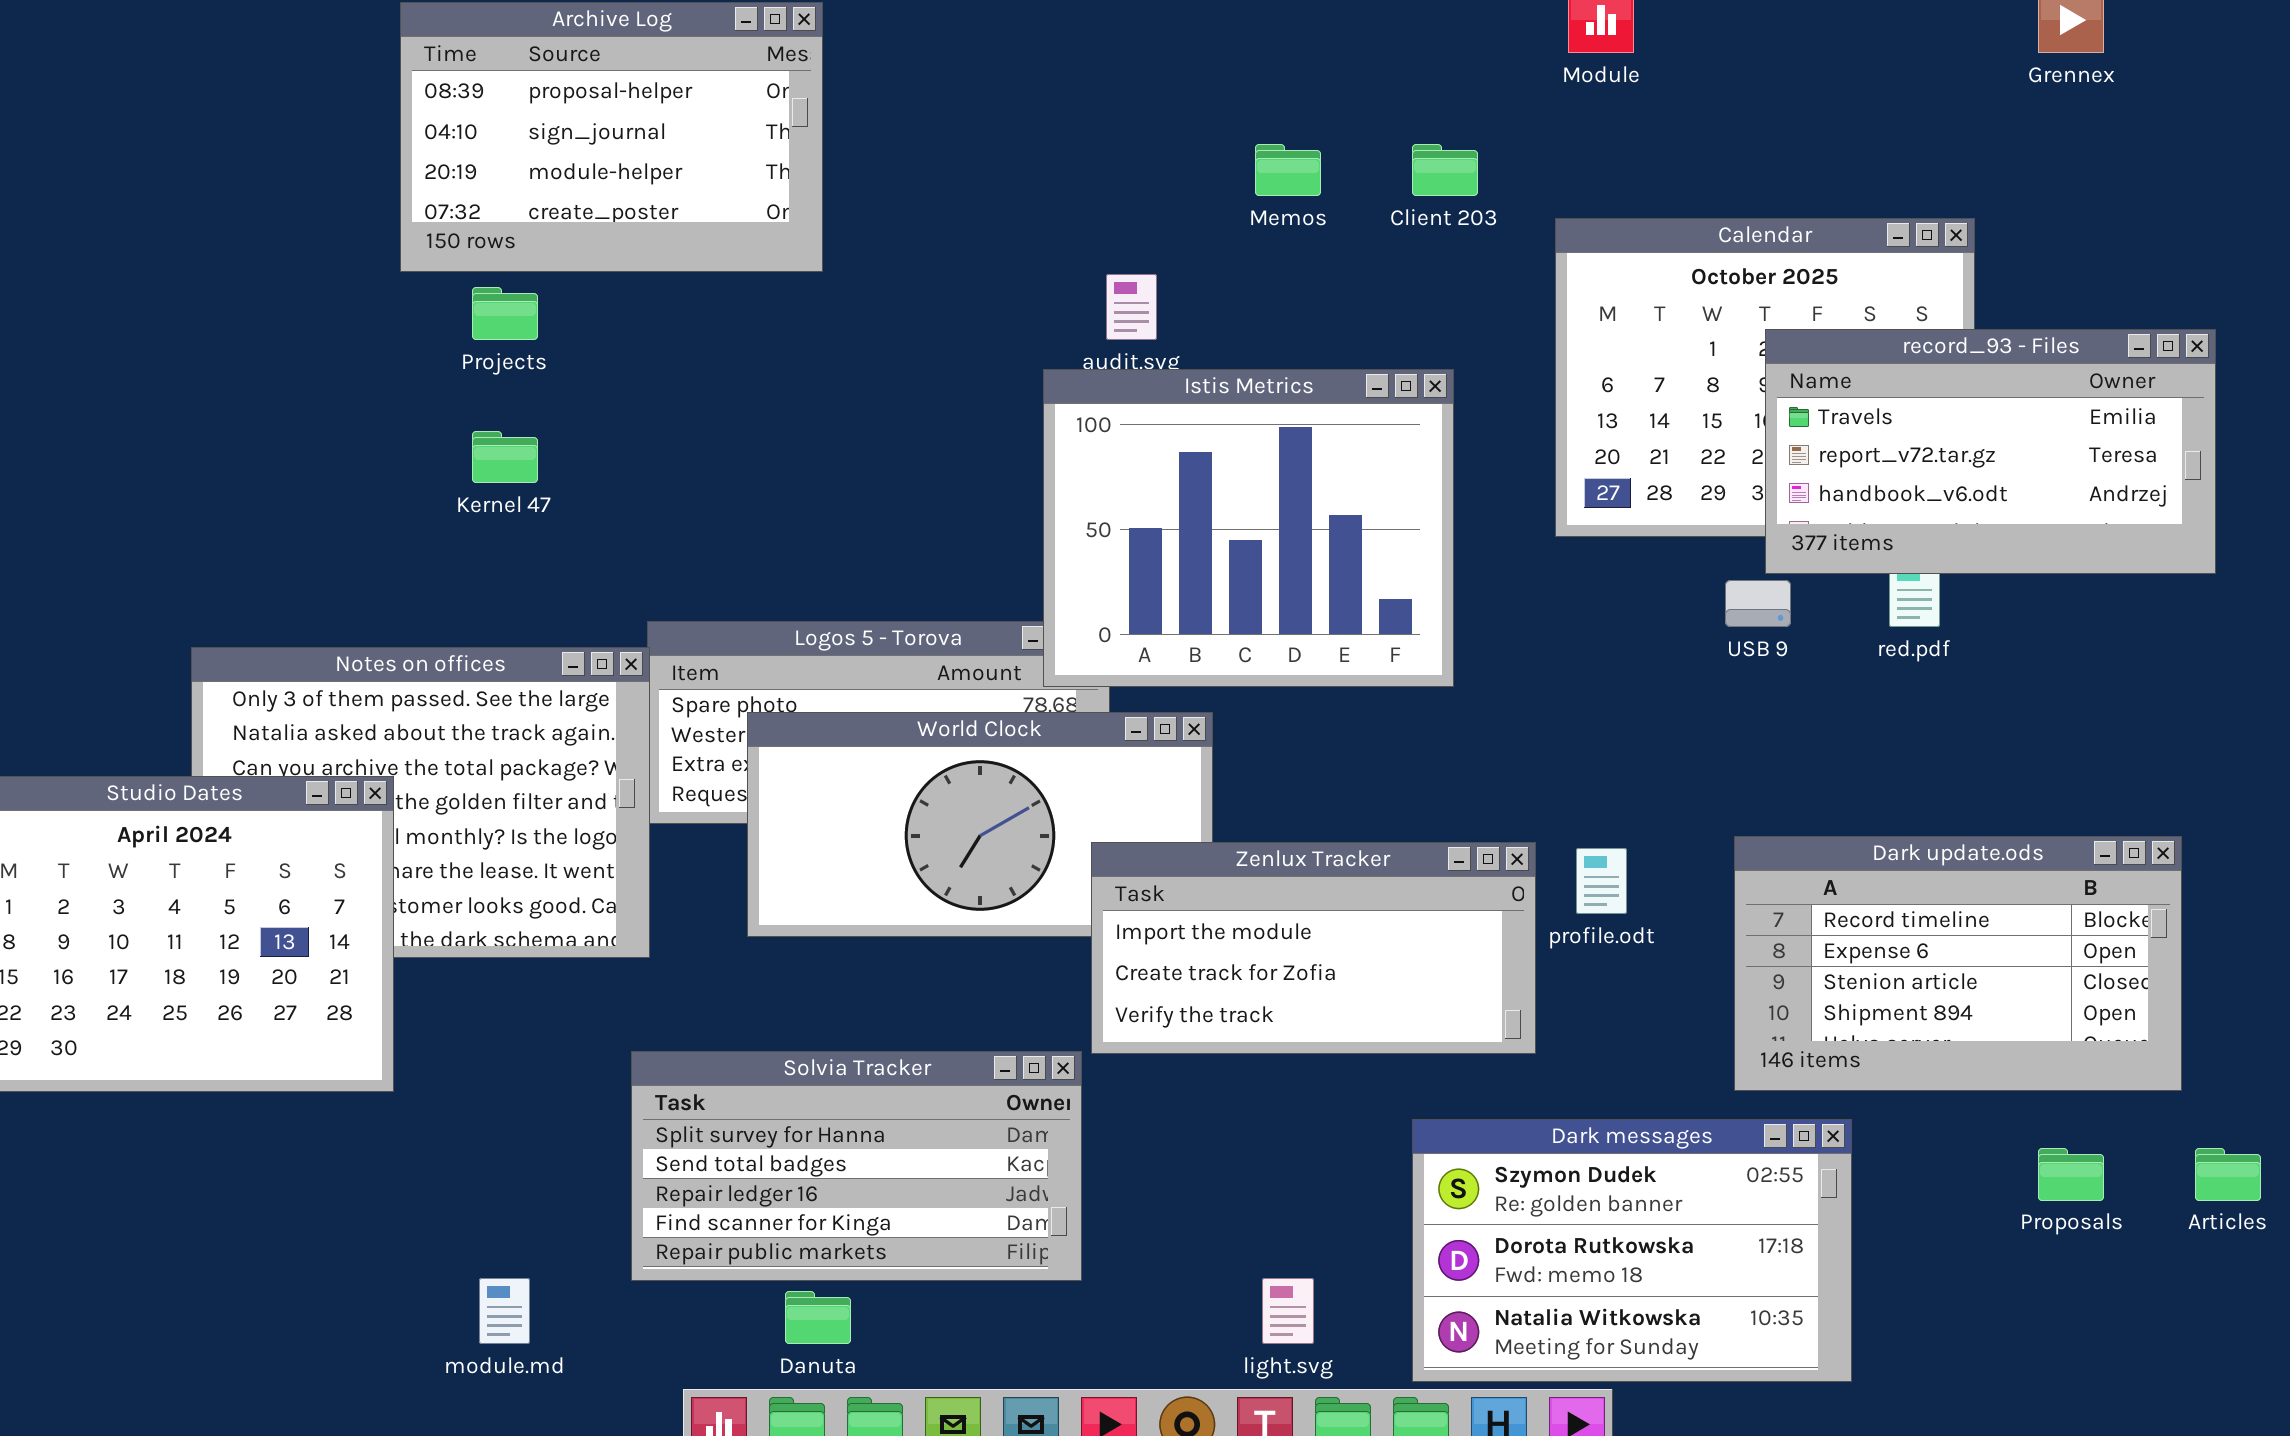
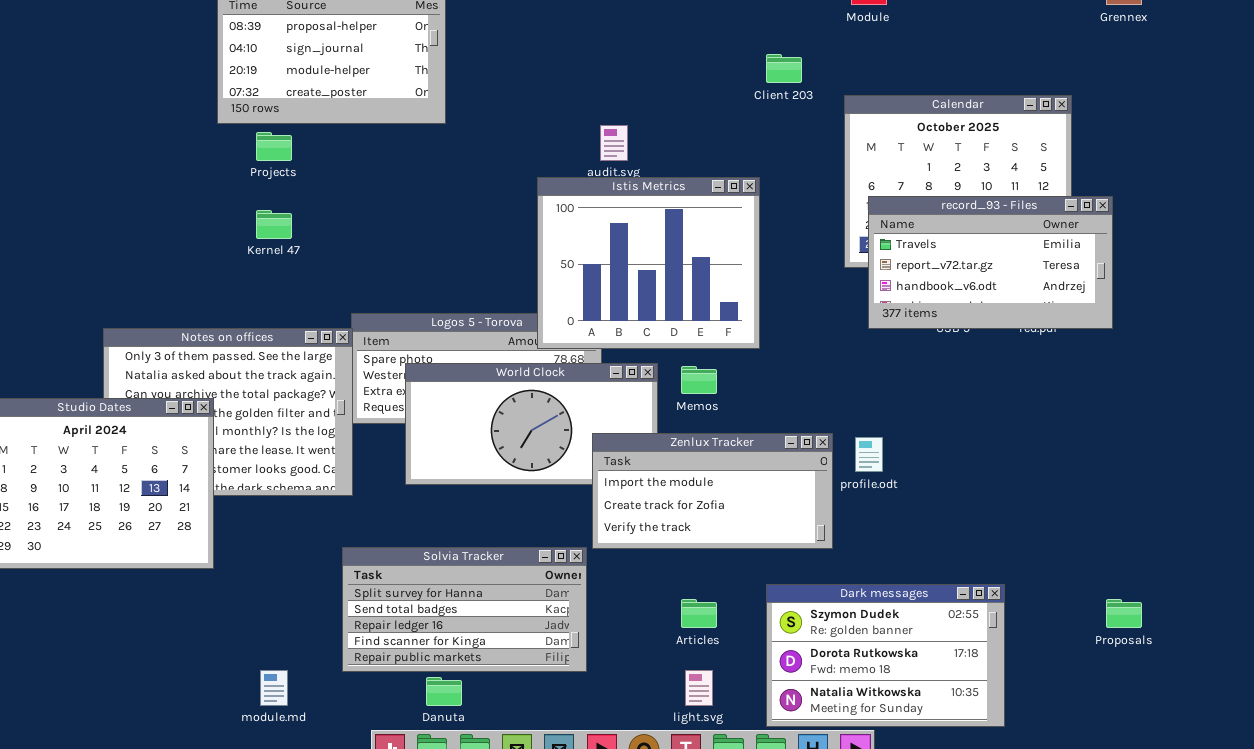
Memos: [1255,144,1321,196] -> [681,366,717,394], moved
record_93 - Files: [1765,329,2216,574] -> [868,196,1113,329], moved
Istis Metrics: [1043,369,1454,687] -> [537,177,760,349], moved
Dark update.ods: [1734,836,2182,1091] -> none, closed
Articles: [2195,1148,2261,1201] -> [681,599,717,628], moved

